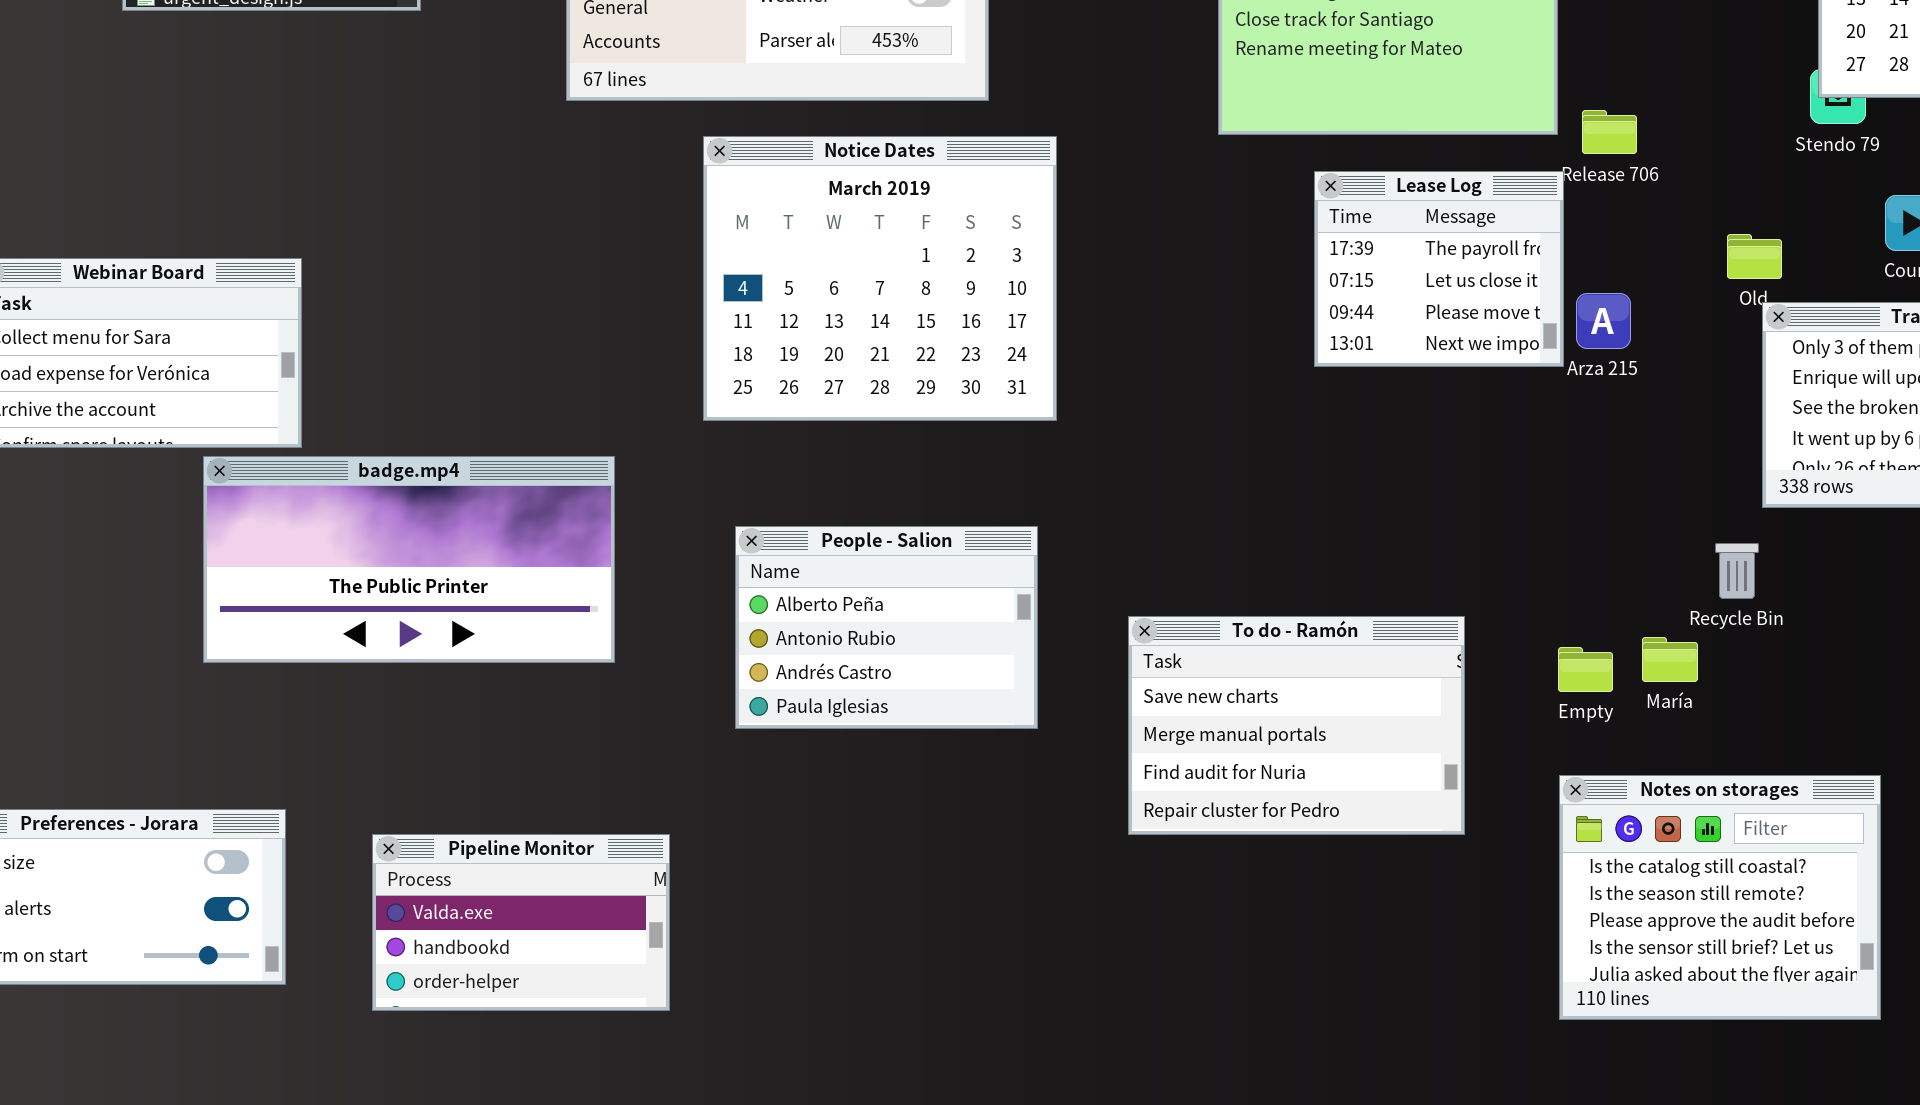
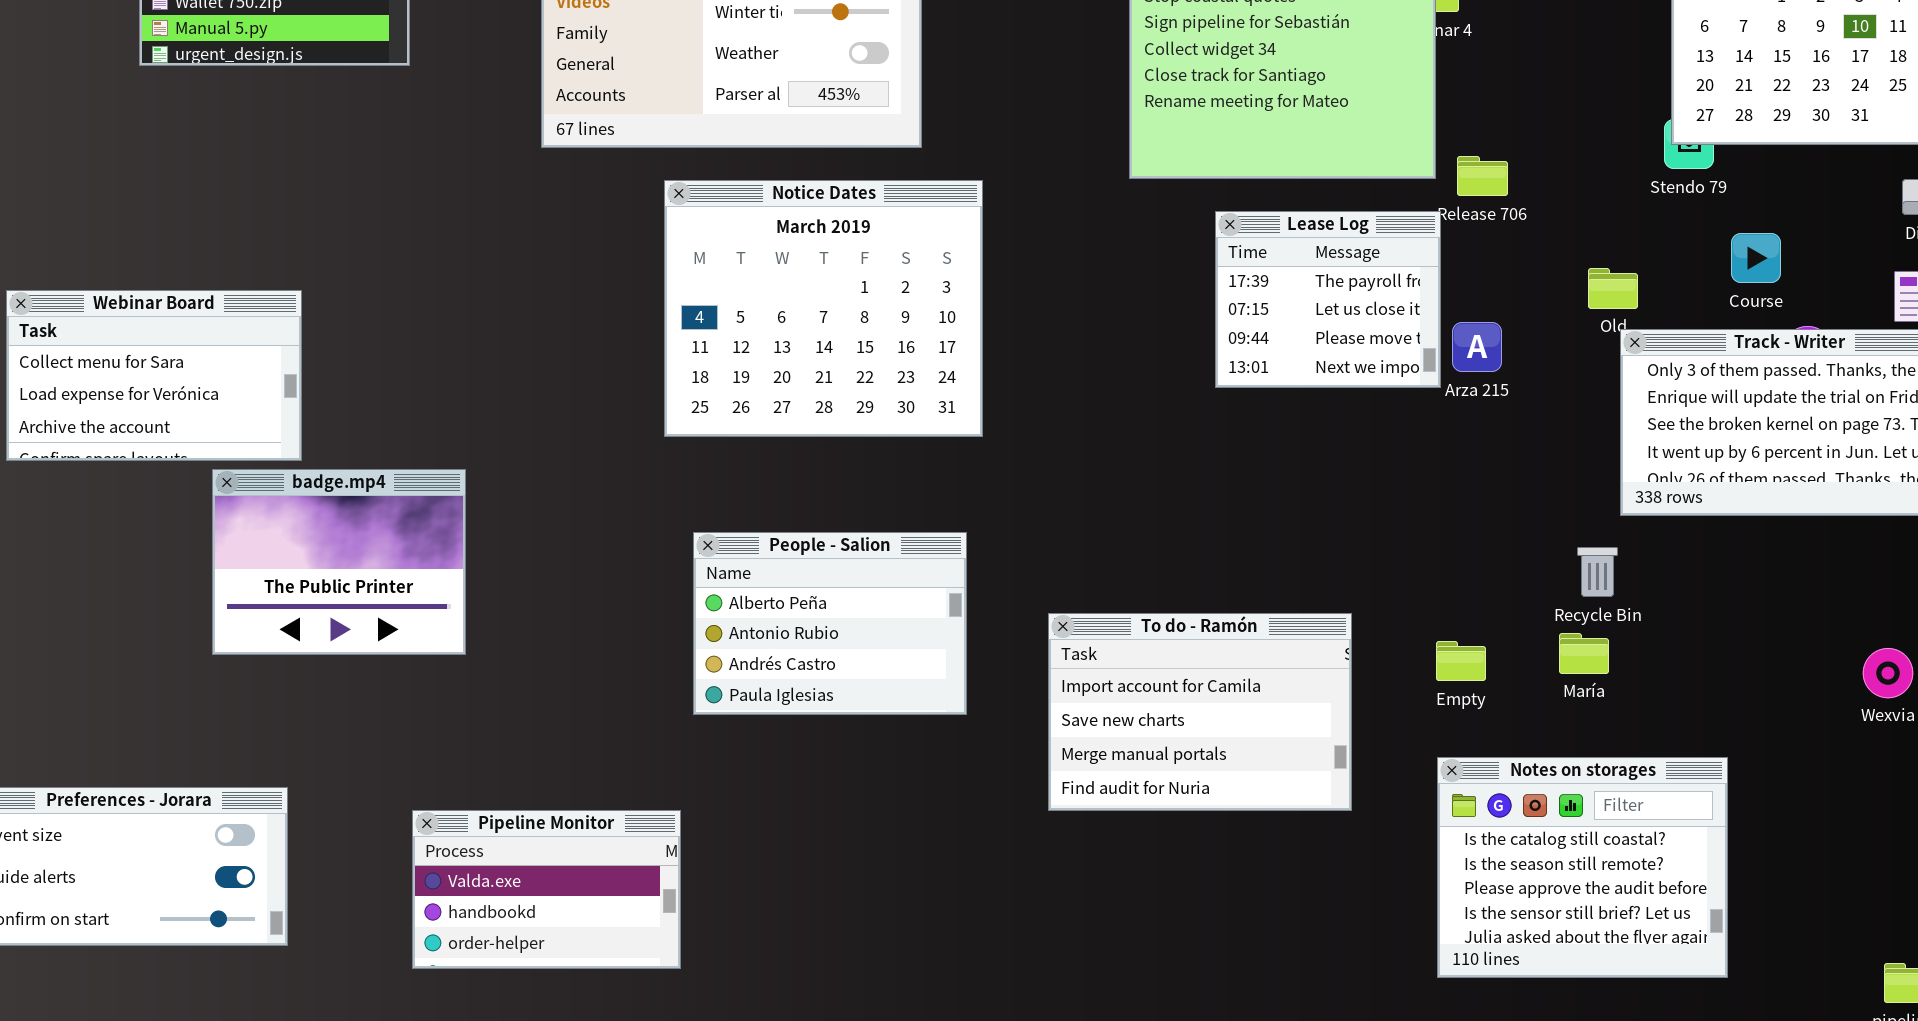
badge.mp4: [203,456,615,663] -> [212,469,466,655], resized
To do - Ramón: [1128,616,1465,835] -> [1048,613,1352,811], scrolled up 1 row
María: [1642,637,1698,682] -> [1559,633,1609,674], moved
Pipeline Monitor: [372,834,670,1011] -> [412,810,681,969], moved

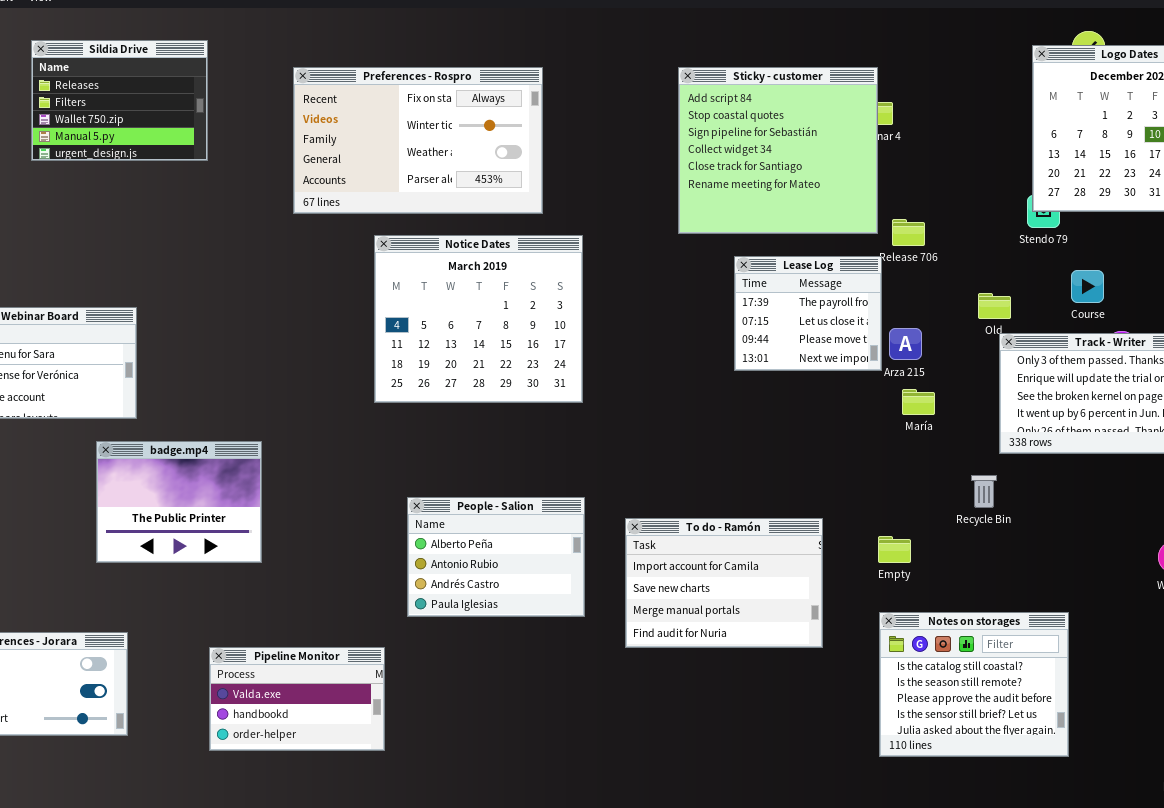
badge.mp4: [212,469,466,655] -> [96,441,262,563], moved
People - Salion: [693,532,967,715] -> [407,497,585,617], moved
María: [1559,633,1609,674] -> [902,389,935,415], moved

